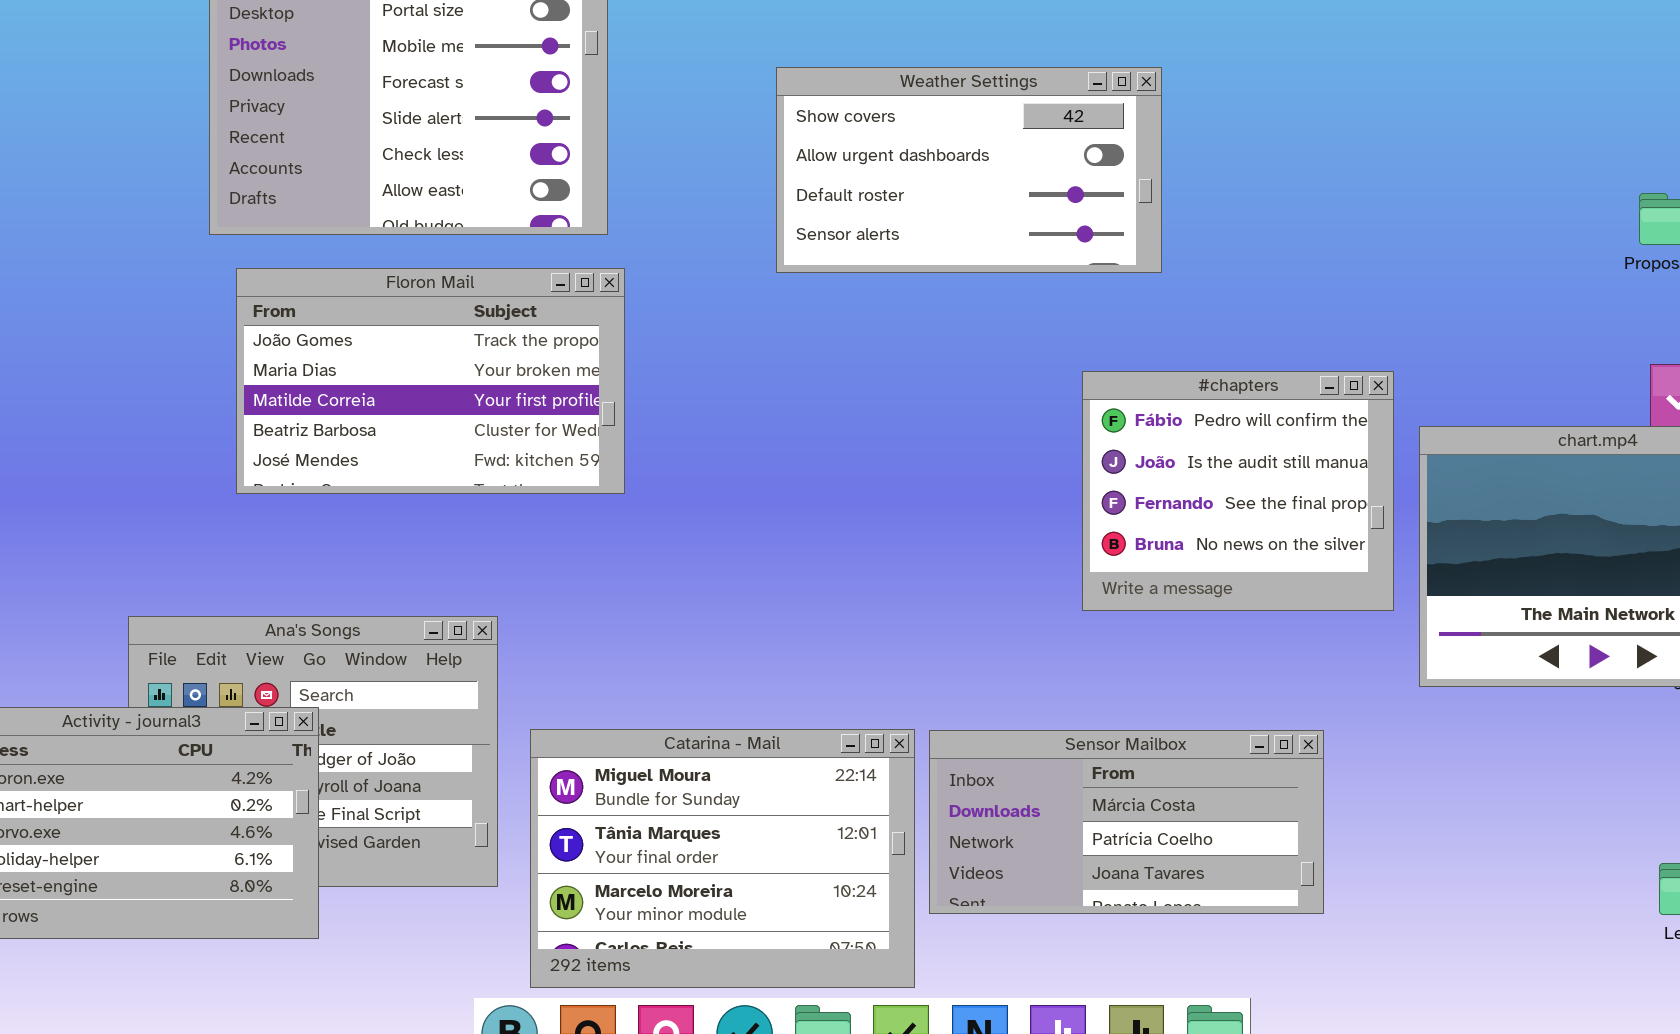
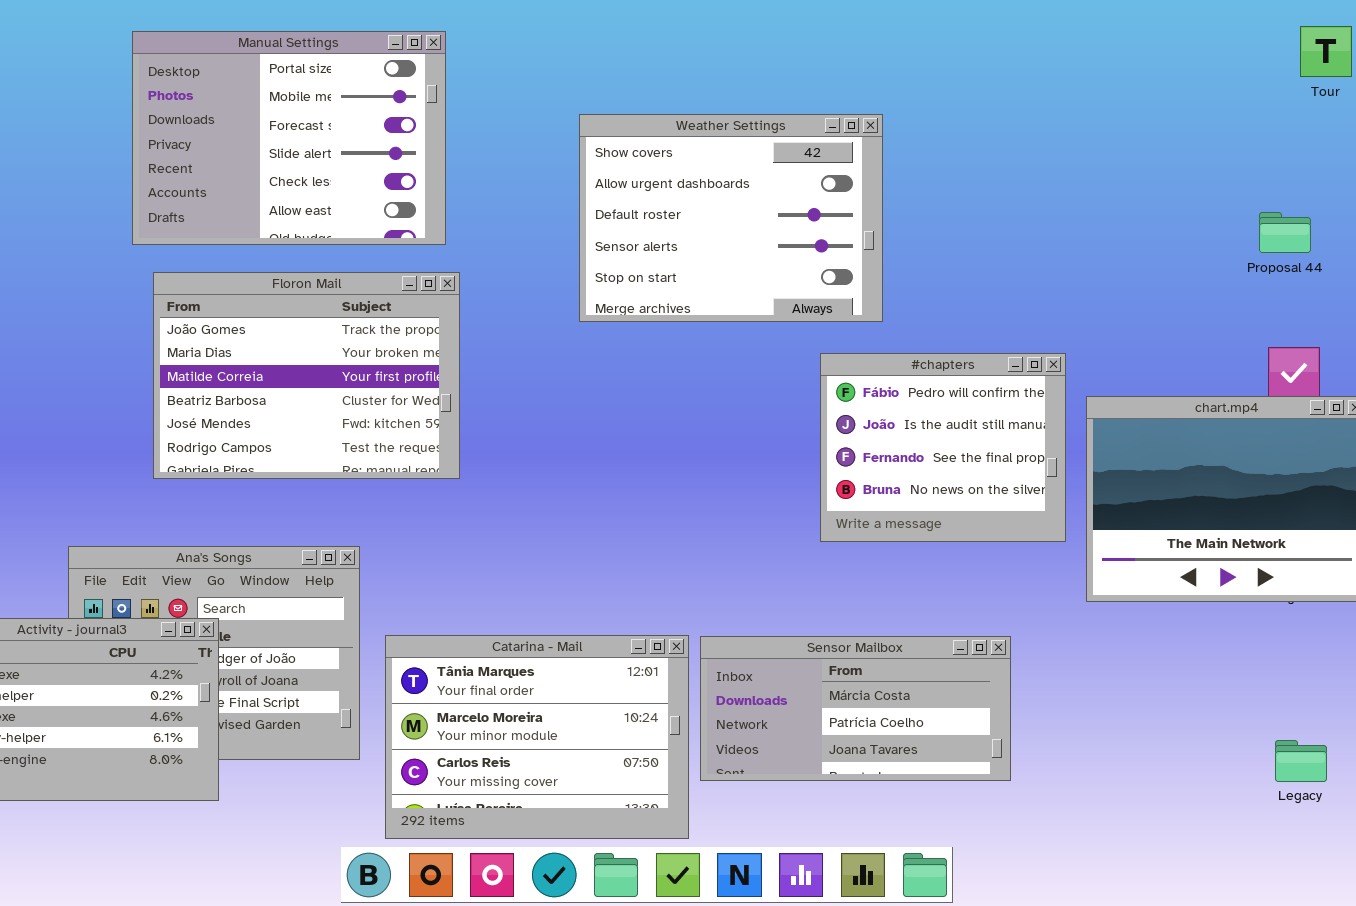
Weather Settings: [776,67,1162,273] -> [579,114,883,322], resized
Floron Mail: [236,268,625,494] -> [153,272,460,479], resized
Catarina - Mail: [530,729,915,988] -> [385,635,689,839], scrolled down 1 row

